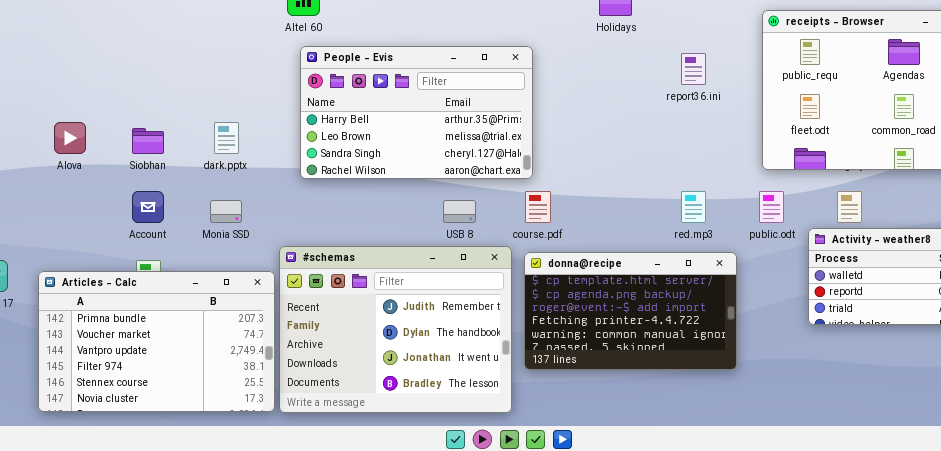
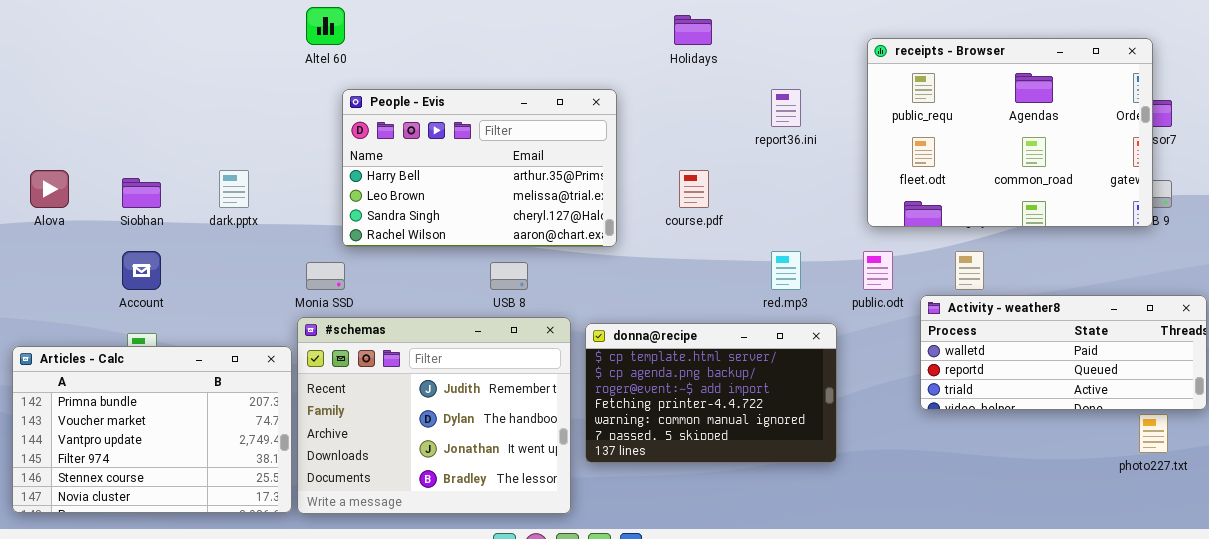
People - Evis: [300,46,533,179] -> [342,89,617,247], moved
course.pdf: [525,191,551,223] -> [679,170,709,208], moved
Monia SSD: [210,200,242,223] -> [306,262,345,290], moved

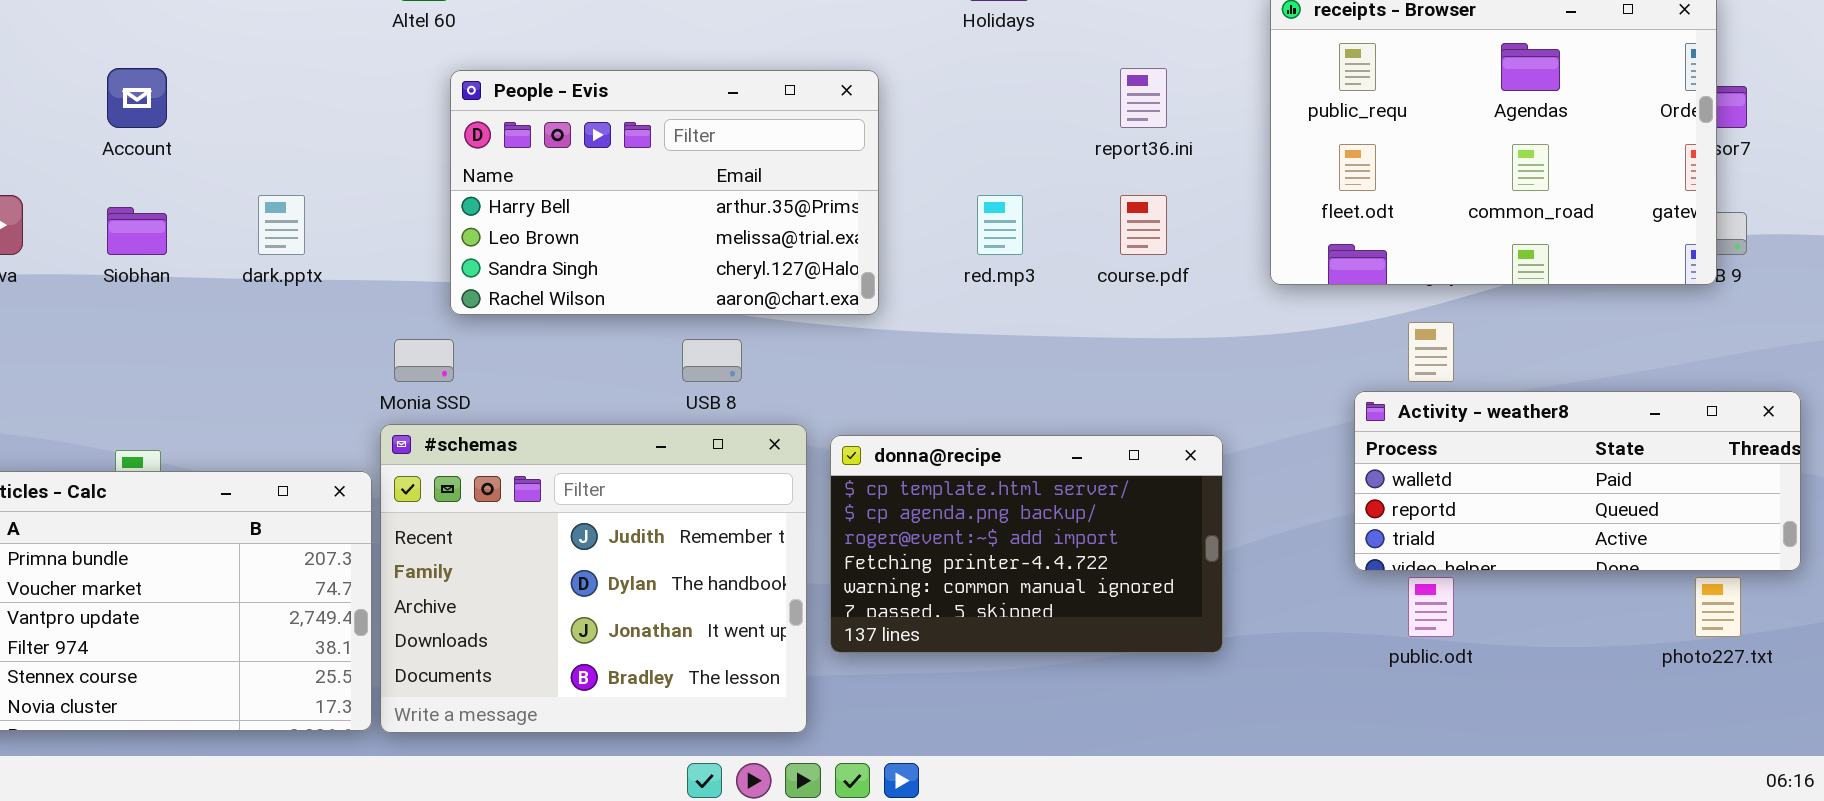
course.pdf: [679,170,709,208] -> [1120,195,1167,255], moved
Account: [122,251,161,290] -> [107,68,167,128], moved
red.mp3: [771,251,801,290] -> [977,195,1023,255], moved
public.odt: [863,251,893,290] -> [1408,577,1454,637], moved

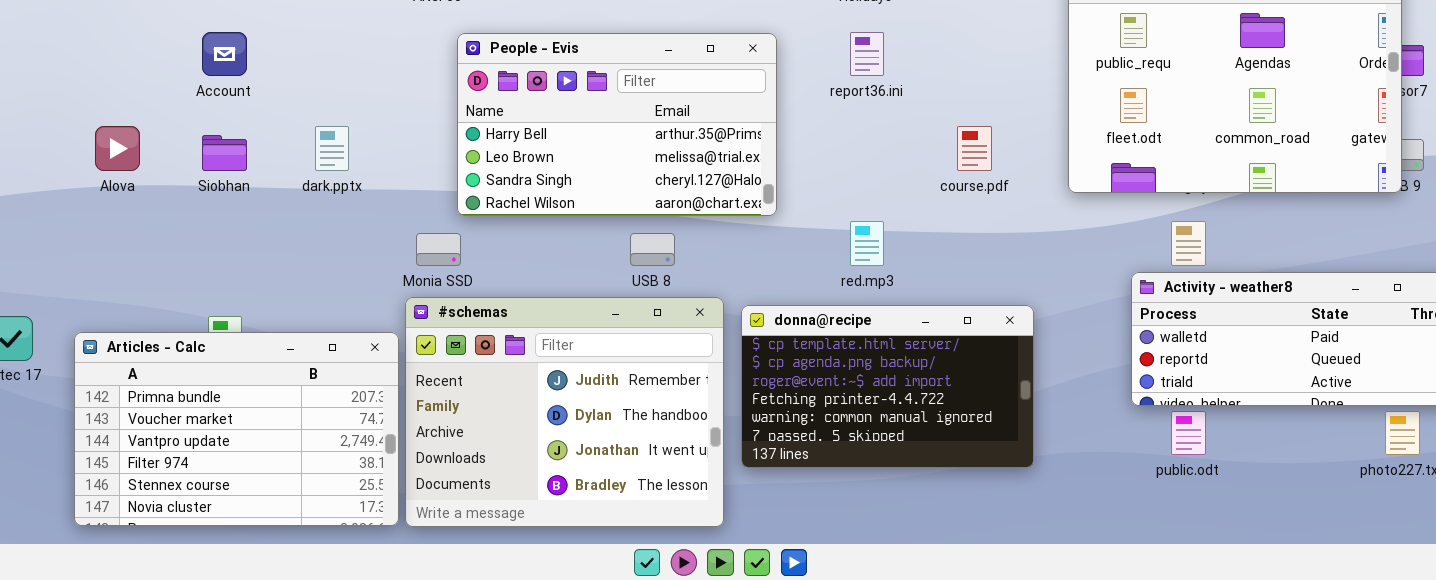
report36.ini: [1120,68,1167,128] -> [850,32,884,76], moved
red.mp3: [977,195,1023,255] -> [850,221,884,266], moved

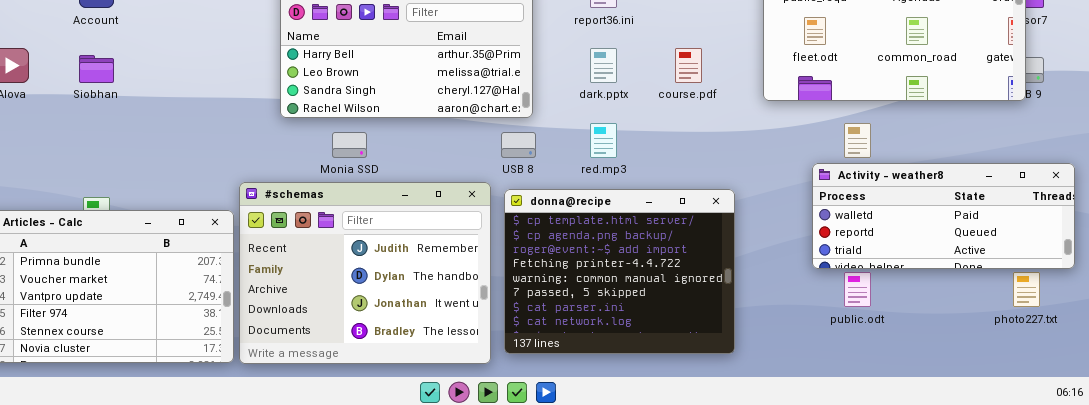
dark.pptx: [315,126,349,171] -> [590,48,617,83], moved
Monia SSD: [416,233,461,266] -> [332,132,367,158], moved
USB 8: [630,233,675,266] -> [501,132,536,158], moved
donna@recipe: [741,305,1034,468] -> [504,189,735,354], resized

